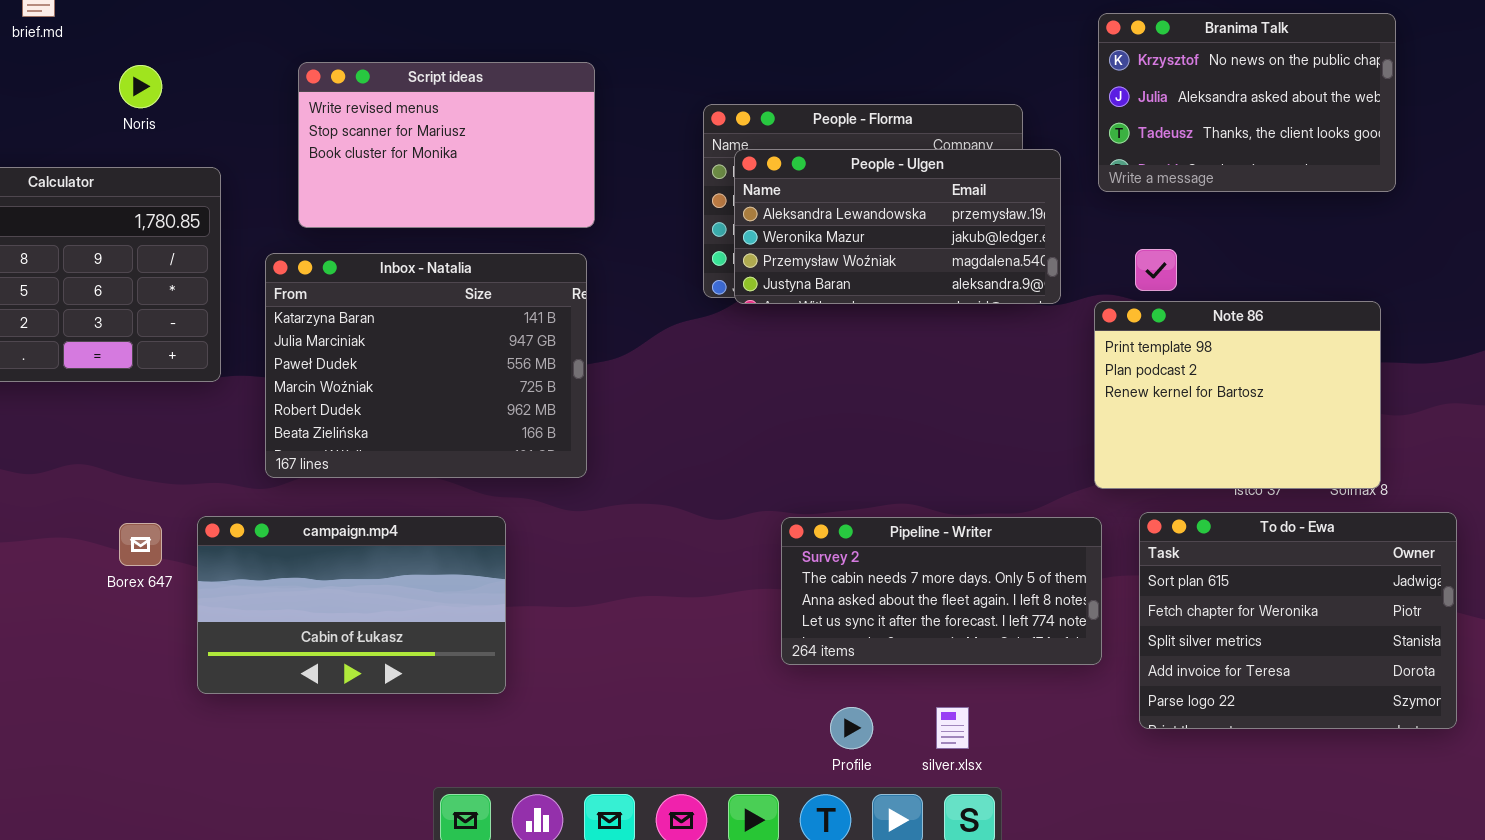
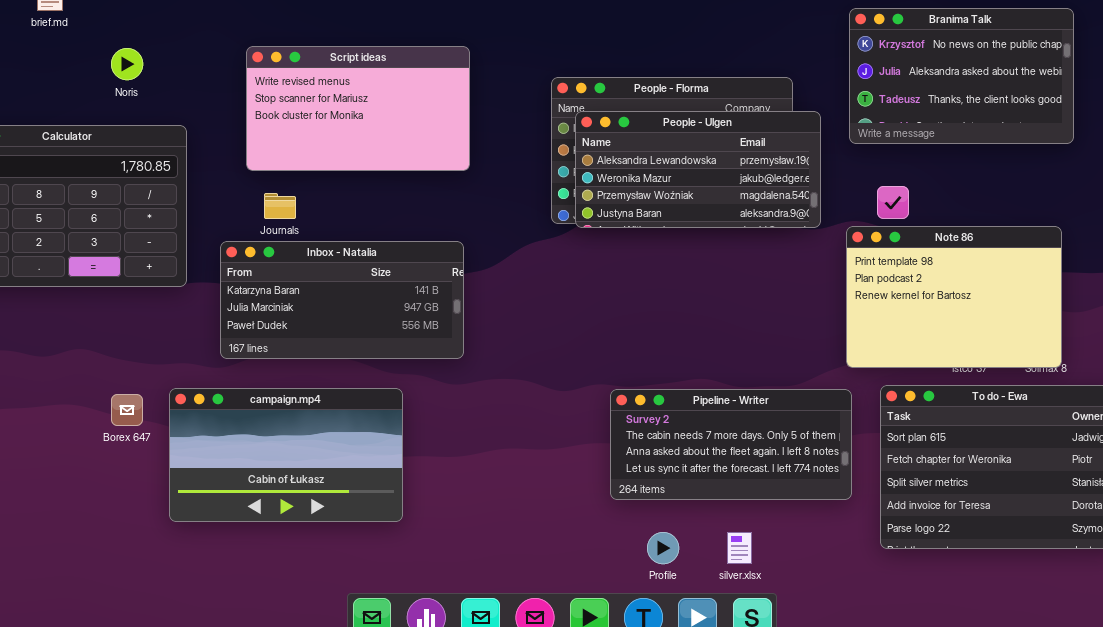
Inbox - Natalia: [265,253,587,478] -> [220,241,464,359], resized

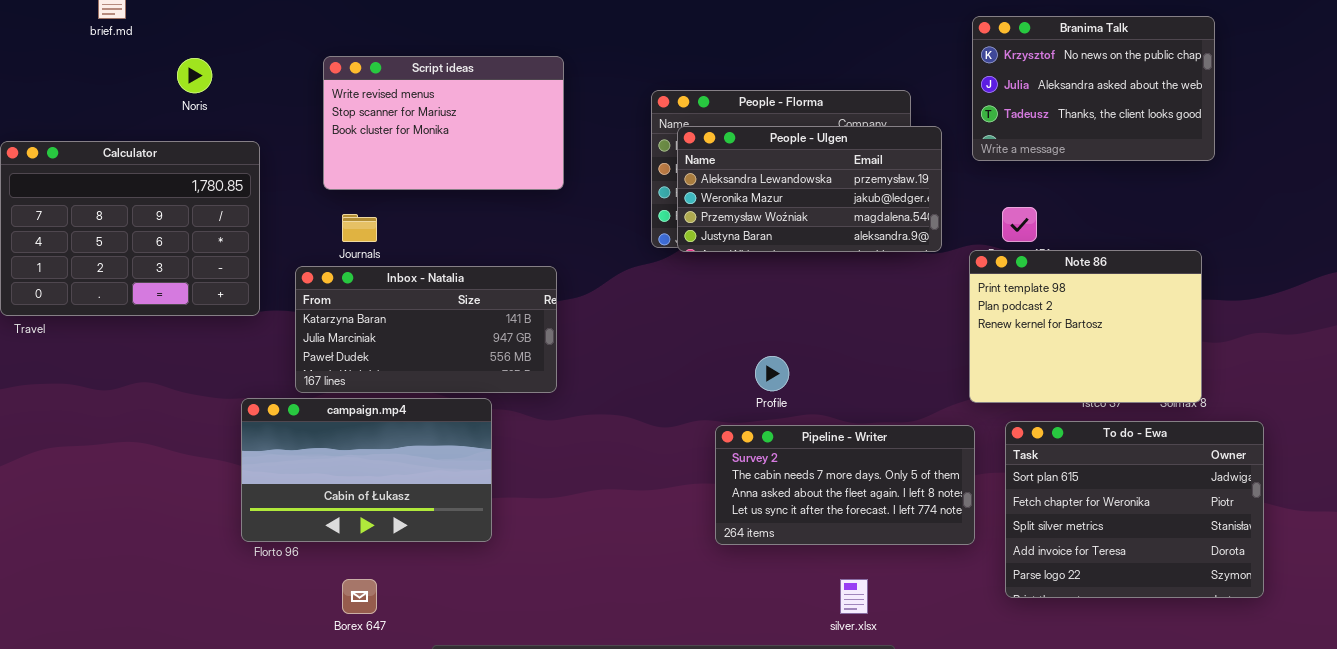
campaign.mp4: [169,388,403,522] -> [241,398,492,542], moved
Borex 647: [111,394,143,426] -> [342,579,377,614], moved
Profile: [647,532,679,564] -> [755,356,789,391], moved

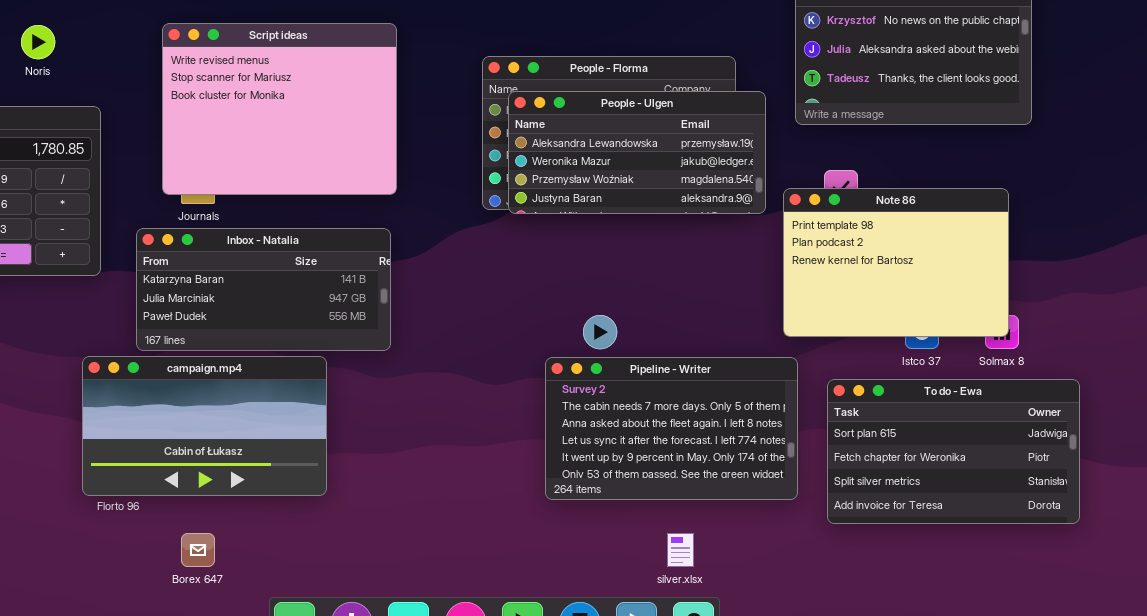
Script ideas: [323,56,564,190] -> [162,23,397,195], resized
Note 86: [969,250,1202,403] -> [783,188,1009,337], moved
To do - Ewa: [1005,421,1264,598] -> [827,379,1080,524], resized
Pipeline - Writer: [715,425,975,545] -> [545,357,798,500], resized

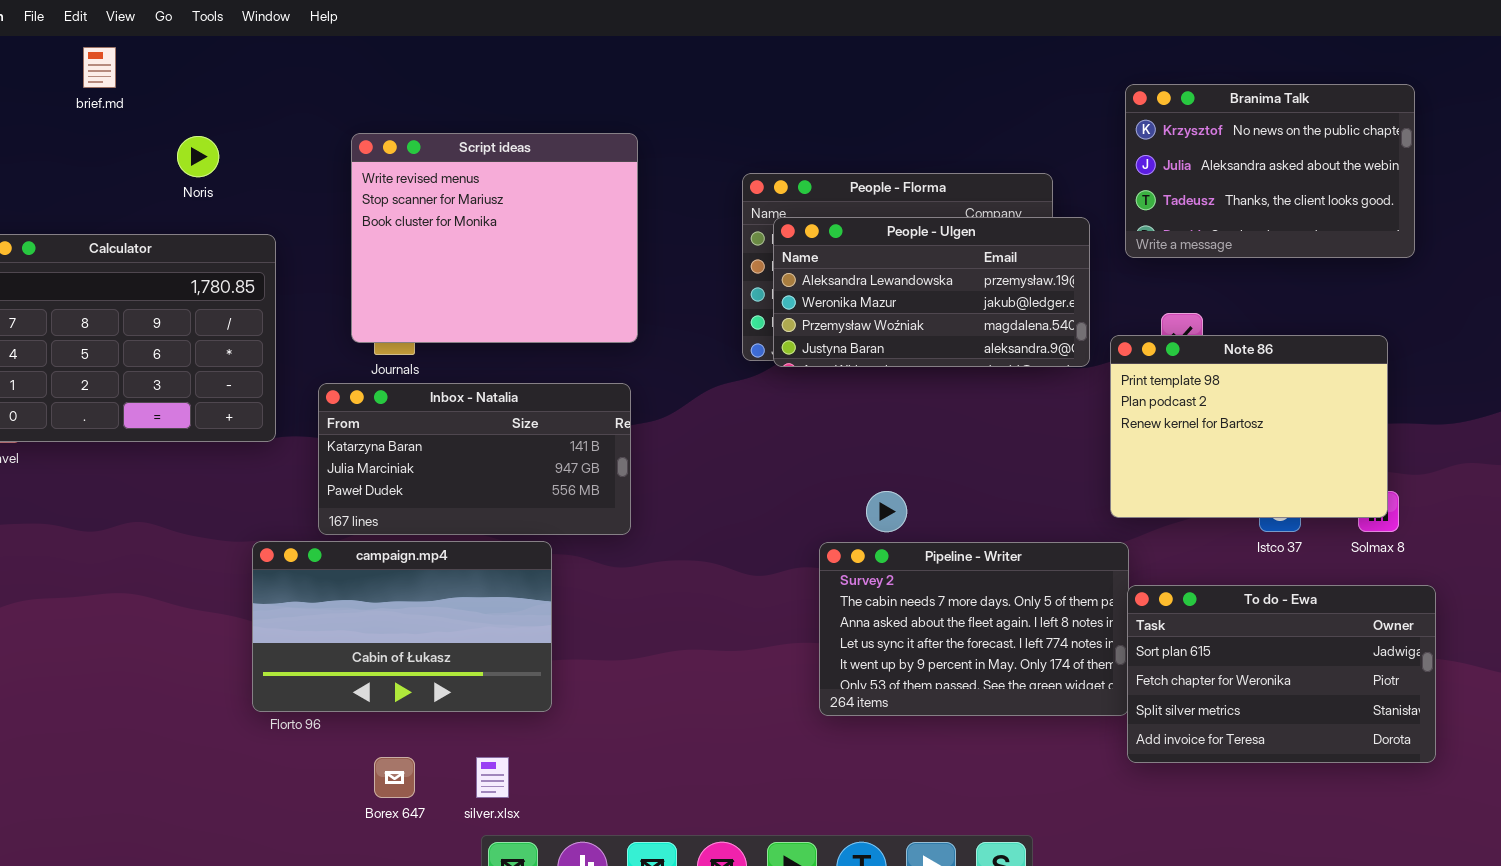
To do - Ewa: [827,379,1080,524] -> [1127,585,1436,763], moved
silver.xlsx: [667,533,694,567] -> [476,757,509,798], moved

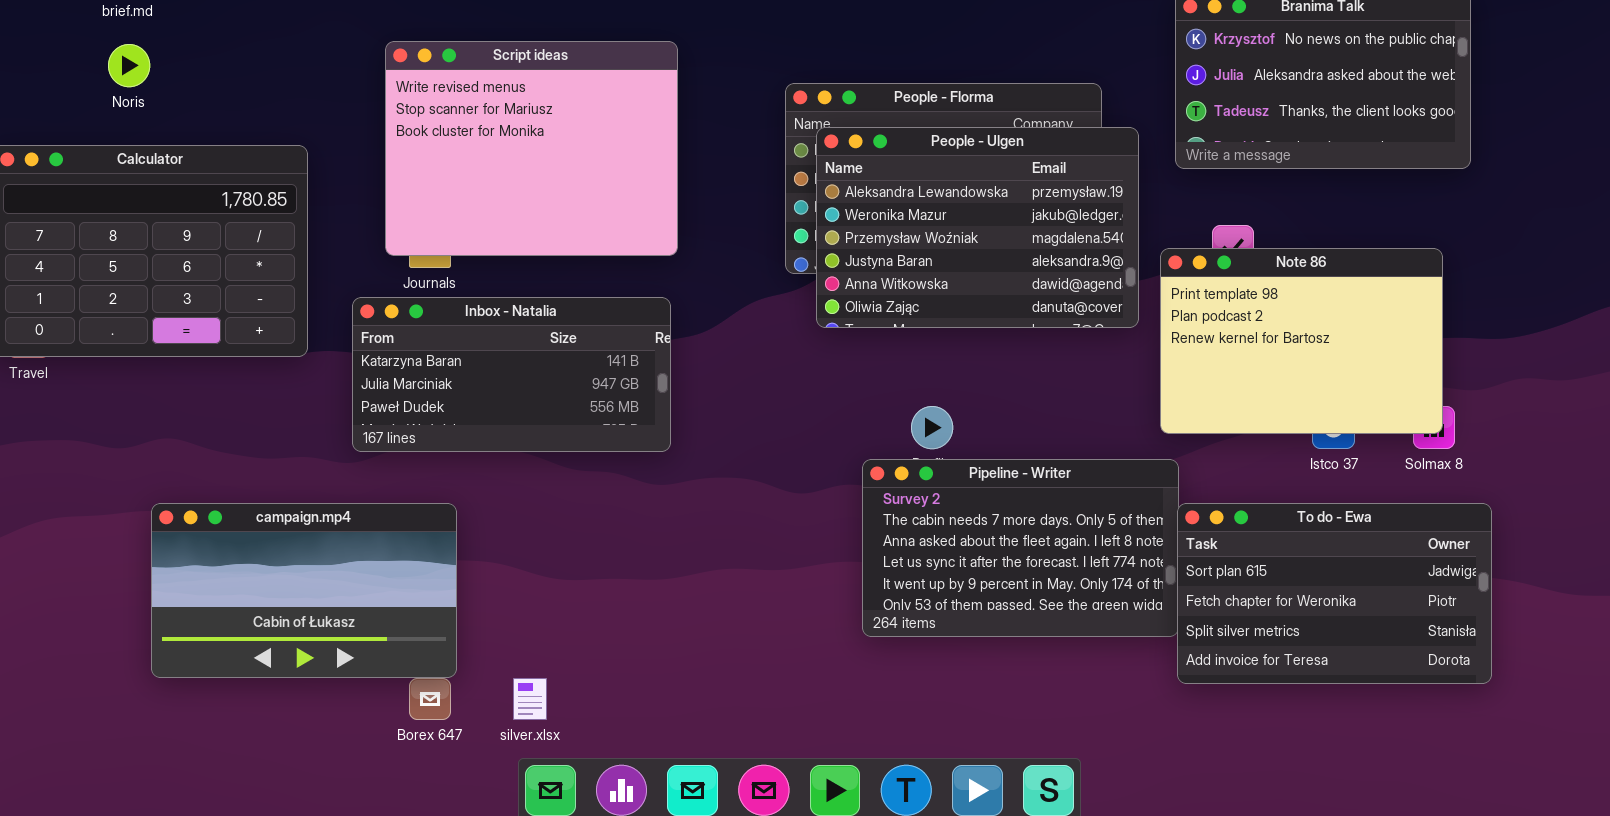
Noris: [177,136,219,177] -> [108,44,150,87], moved
People - Ulgen: [773,217,1090,367] -> [816,127,1139,328], resized
campaign.mp4: [252,541,552,712] -> [151,503,457,678], moved

